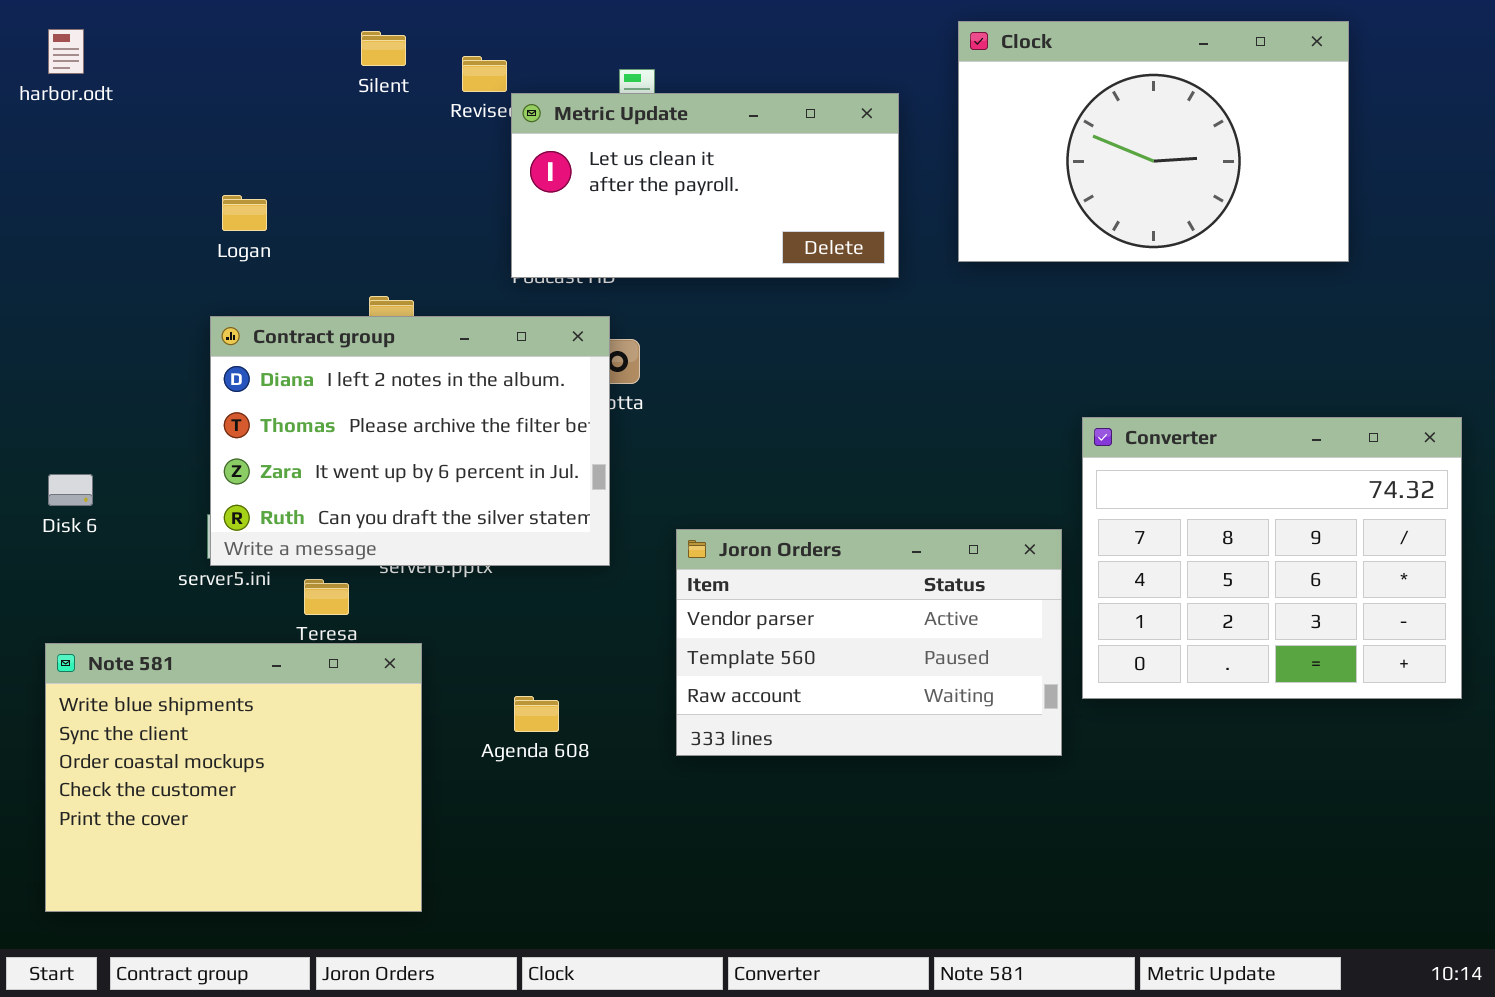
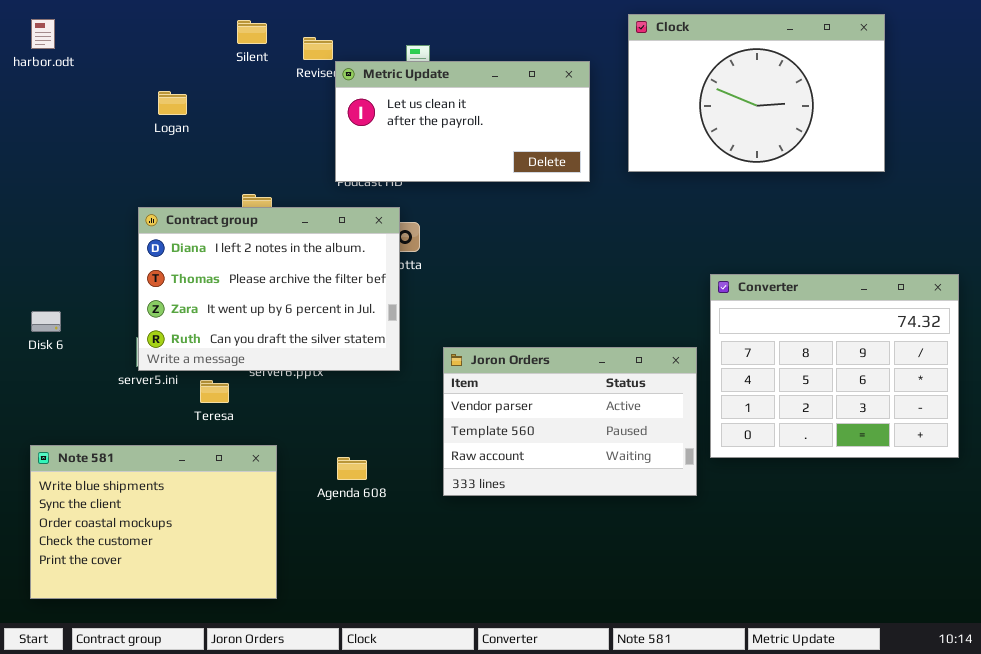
Logan: [222,195,267,231] -> [158,91,187,115], moved
Note 581: [45,643,422,912] -> [30,445,277,599], resized

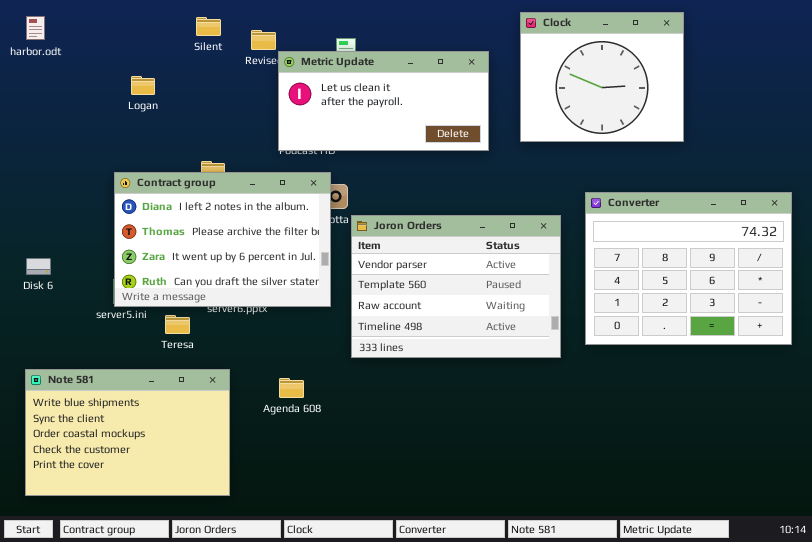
Clock: [628,14,885,172] -> [520,12,684,142], resized
Converter: [710,274,959,458] -> [585,192,792,345], moved
Joron Orders: [443,347,697,496] -> [351,215,561,358], moved, resized

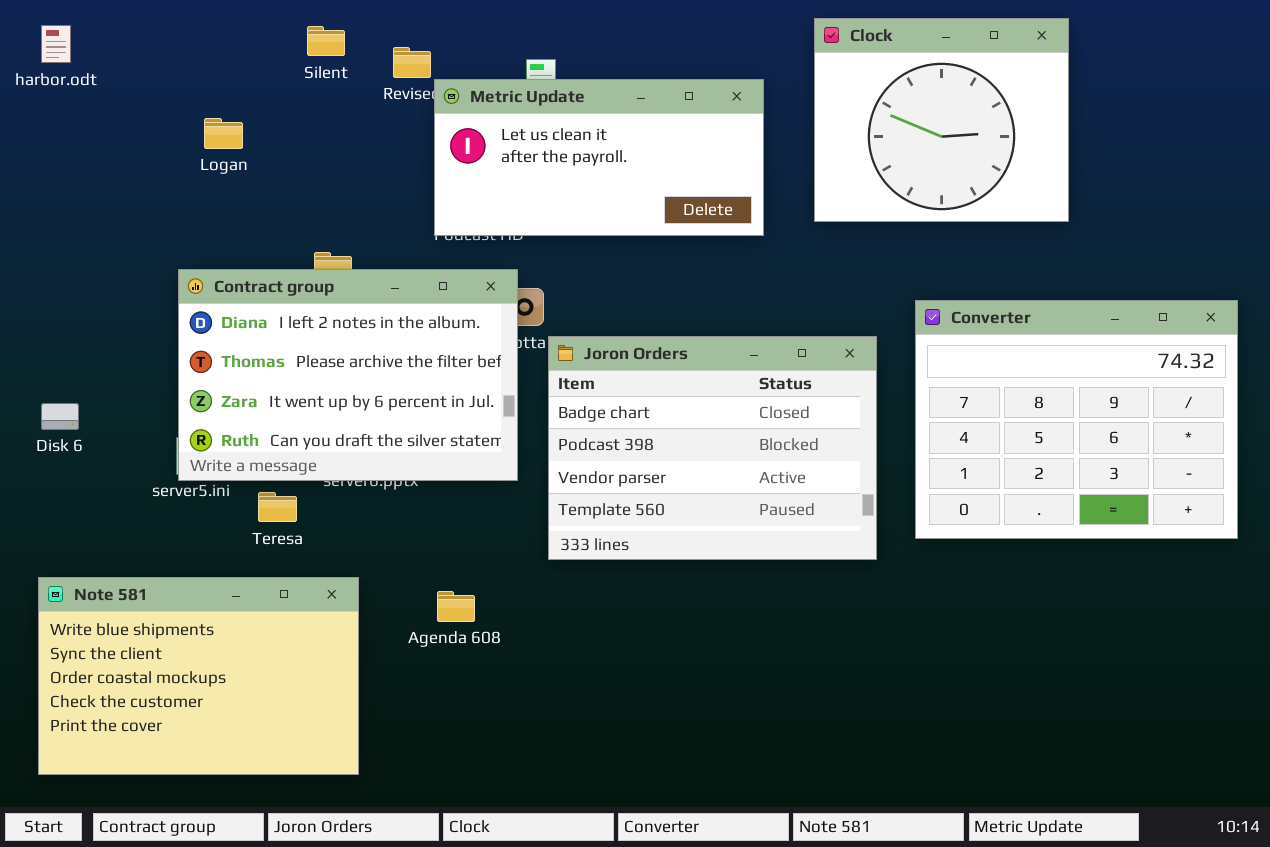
Joron Orders: [351,215,561,358] -> [548,336,877,560], scrolled up 2 rows

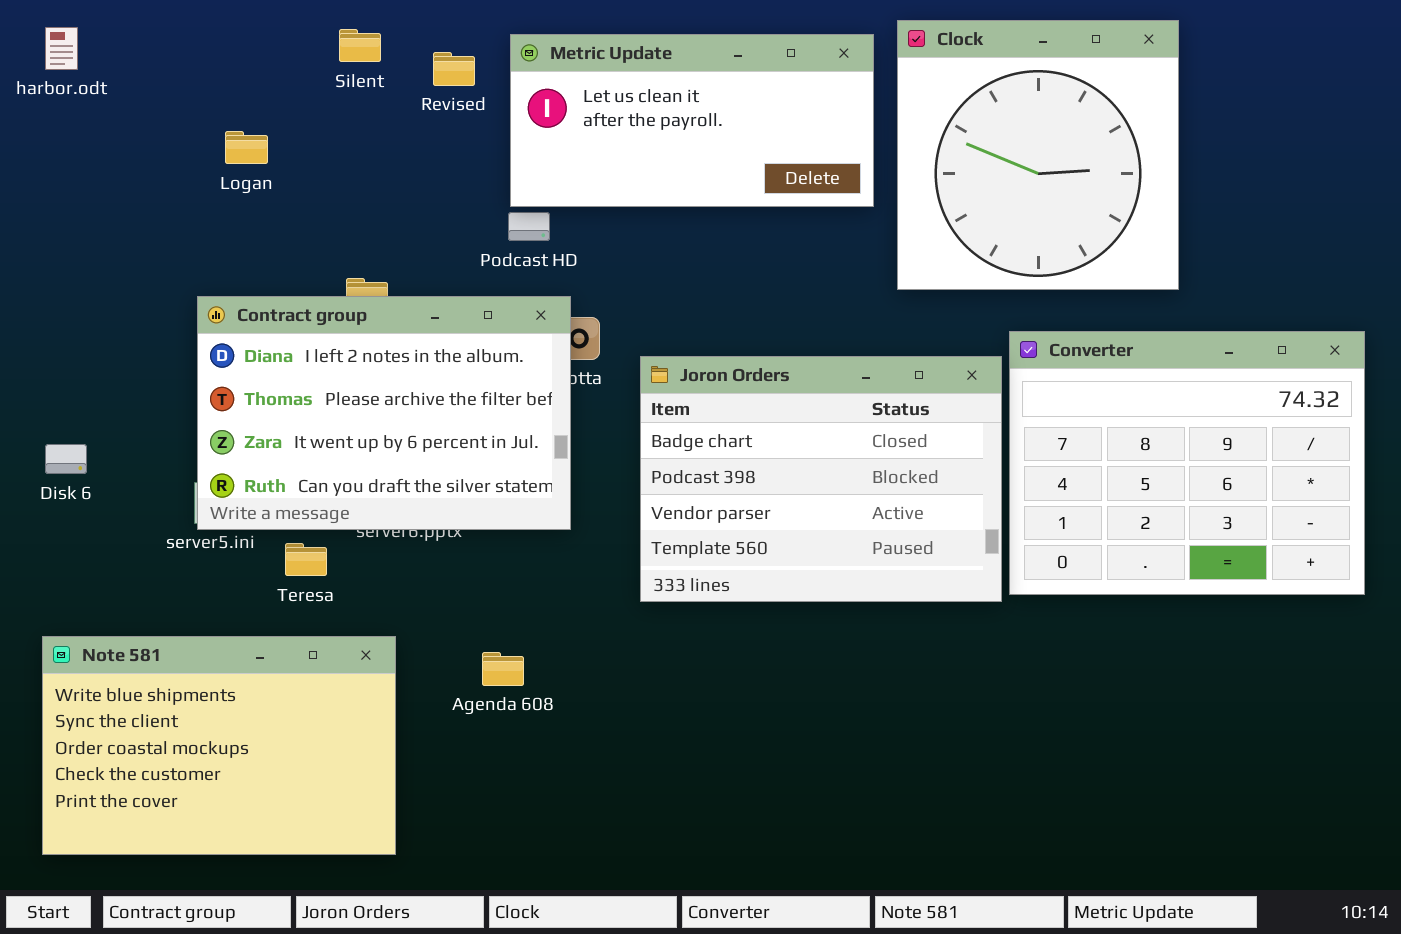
Clock: [814,18,1069,222] -> [897,20,1179,290], resized
Metric Update: [434,79,764,236] -> [510,34,874,207], moved
Joron Orders: [548,336,877,560] -> [640,356,1002,602], moved

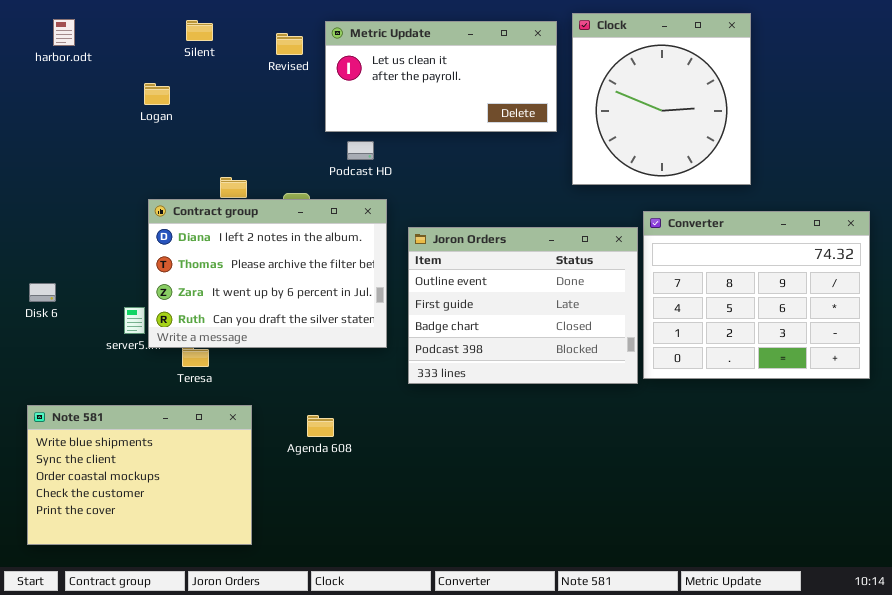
harbor.odt: [45,27,78,70] -> [53,19,75,46], moved
Silent: [339,29,381,62] -> [186,20,213,41], moved
Podcast HD: [508,212,550,241] -> [347,141,374,160], moved
Contract group: [197,296,571,530] -> [148,199,387,348], moved
Joron Orders: [640,356,1002,602] -> [408,227,638,384], scrolled up 2 rows

